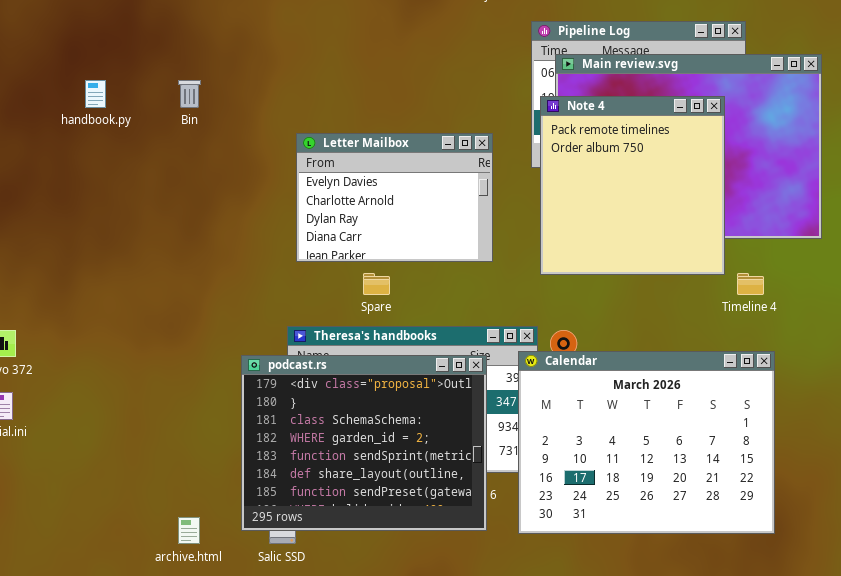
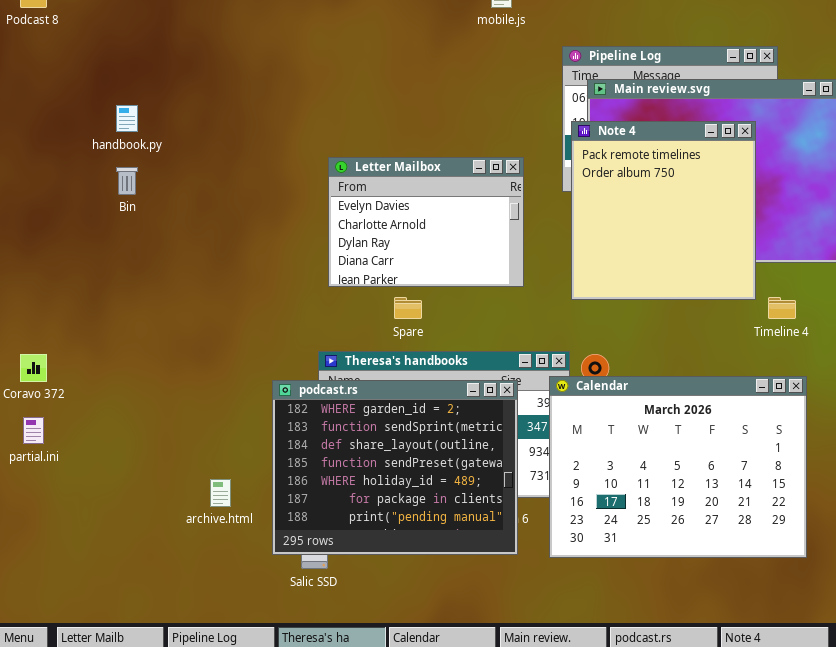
Bin: [178,80,201,108] -> [116,167,138,195], moved
podcast.rs: [241,355,487,531] -> [272,380,518,555], scrolled down 3 rows
archive.html: [178,517,200,544] -> [210,479,231,507], moved

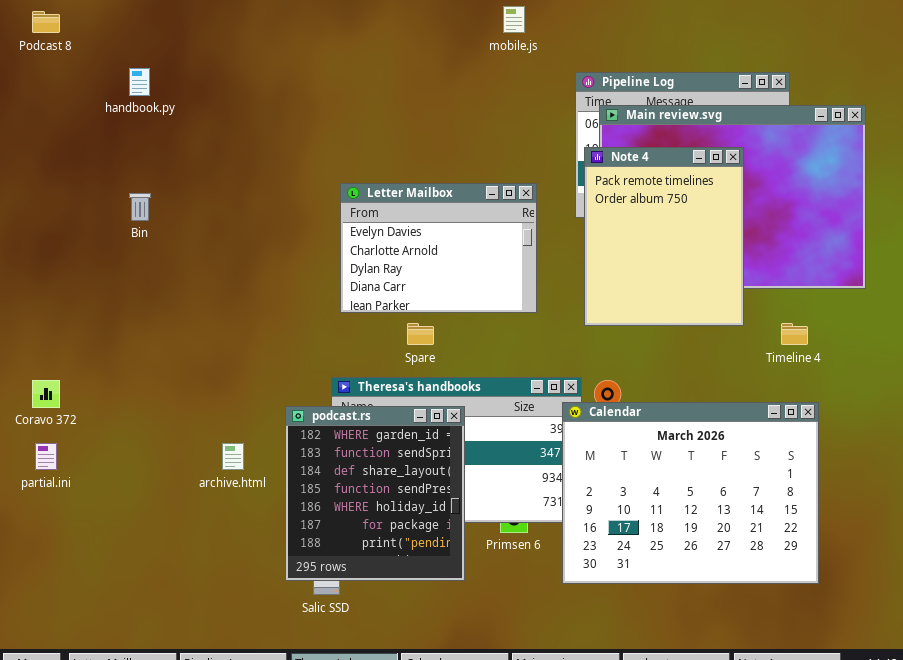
handbook.py: [116,105,138,132] -> [129,68,150,96], moved
Note 4: [571,121,756,300] -> [584,147,744,326], resized
podcast.rs: [272,380,518,555] -> [285,406,465,581], resized
archive.html: [210,479,231,507] -> [222,443,244,470], moved

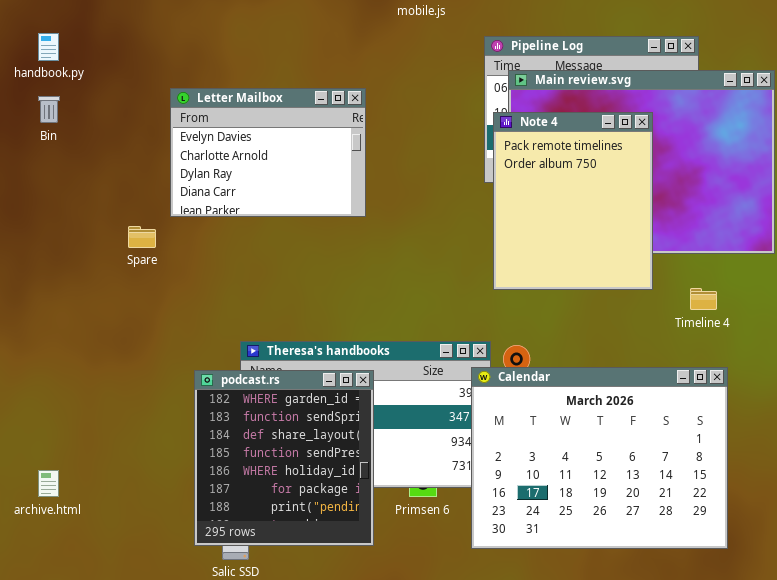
Letter Mailbox: [340,183,537,313] -> [170,88,366,217], moved
Bin: [129,193,151,221] -> [38,96,60,123], moved
Spare: [407,323,434,345] -> [128,226,156,248], moved
archive.html: [222,443,244,470] -> [38,470,59,497], moved

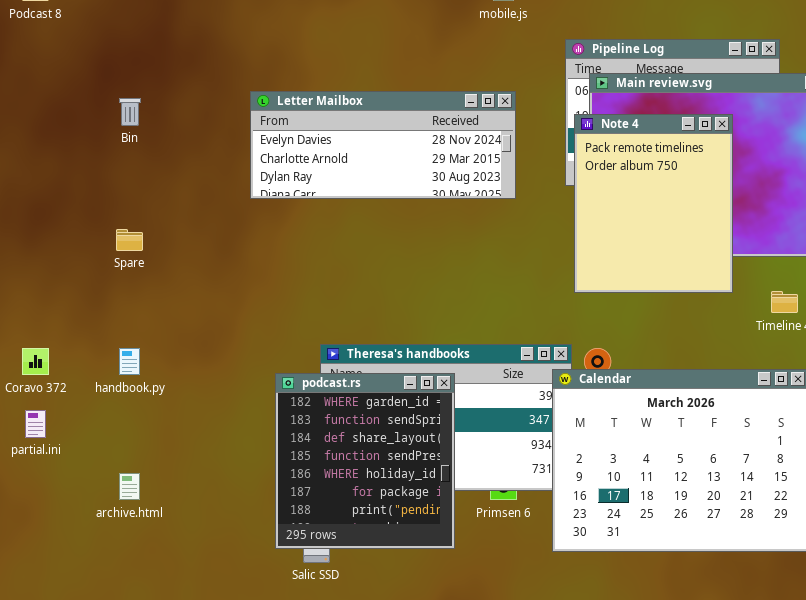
handbook.py: [38,33,59,61] -> [119,348,140,375], moved
Letter Mailbox: [170,88,366,217] -> [250,91,516,199], resized
Spare: [128,226,156,248] -> [116,229,143,251], moved

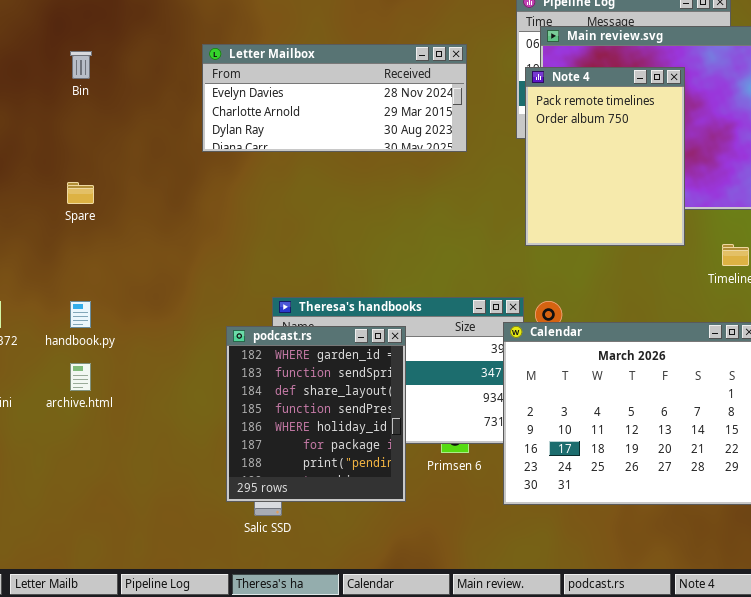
archive.html: [119,473,140,500] -> [70,363,91,391], moved

